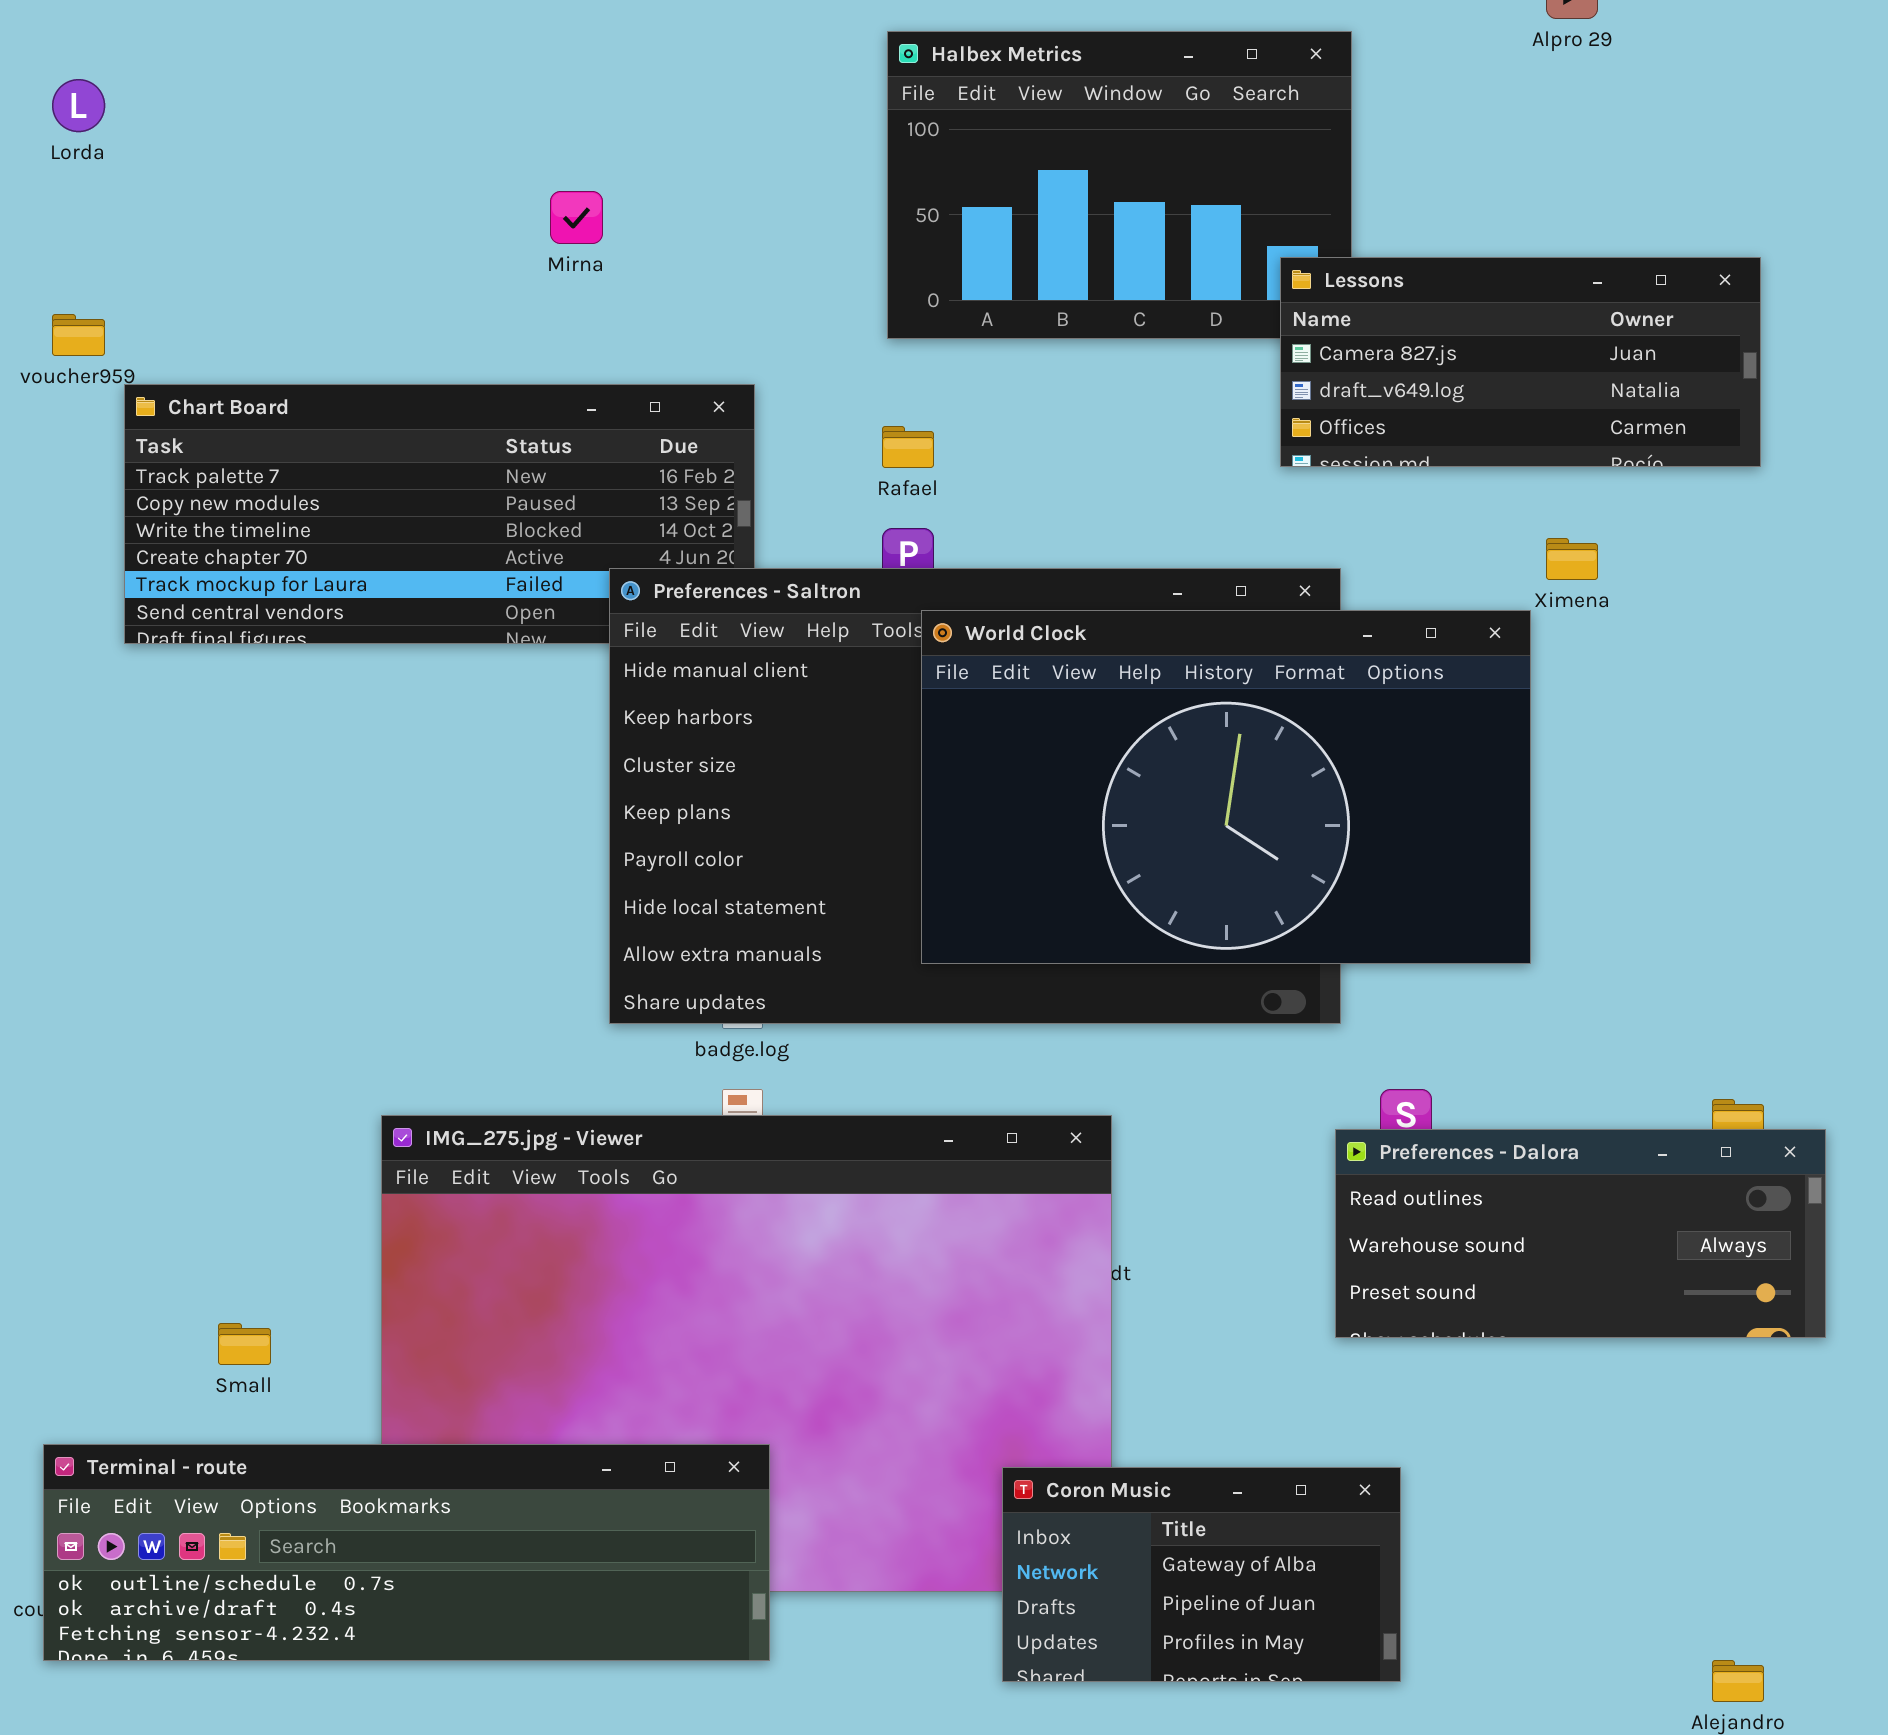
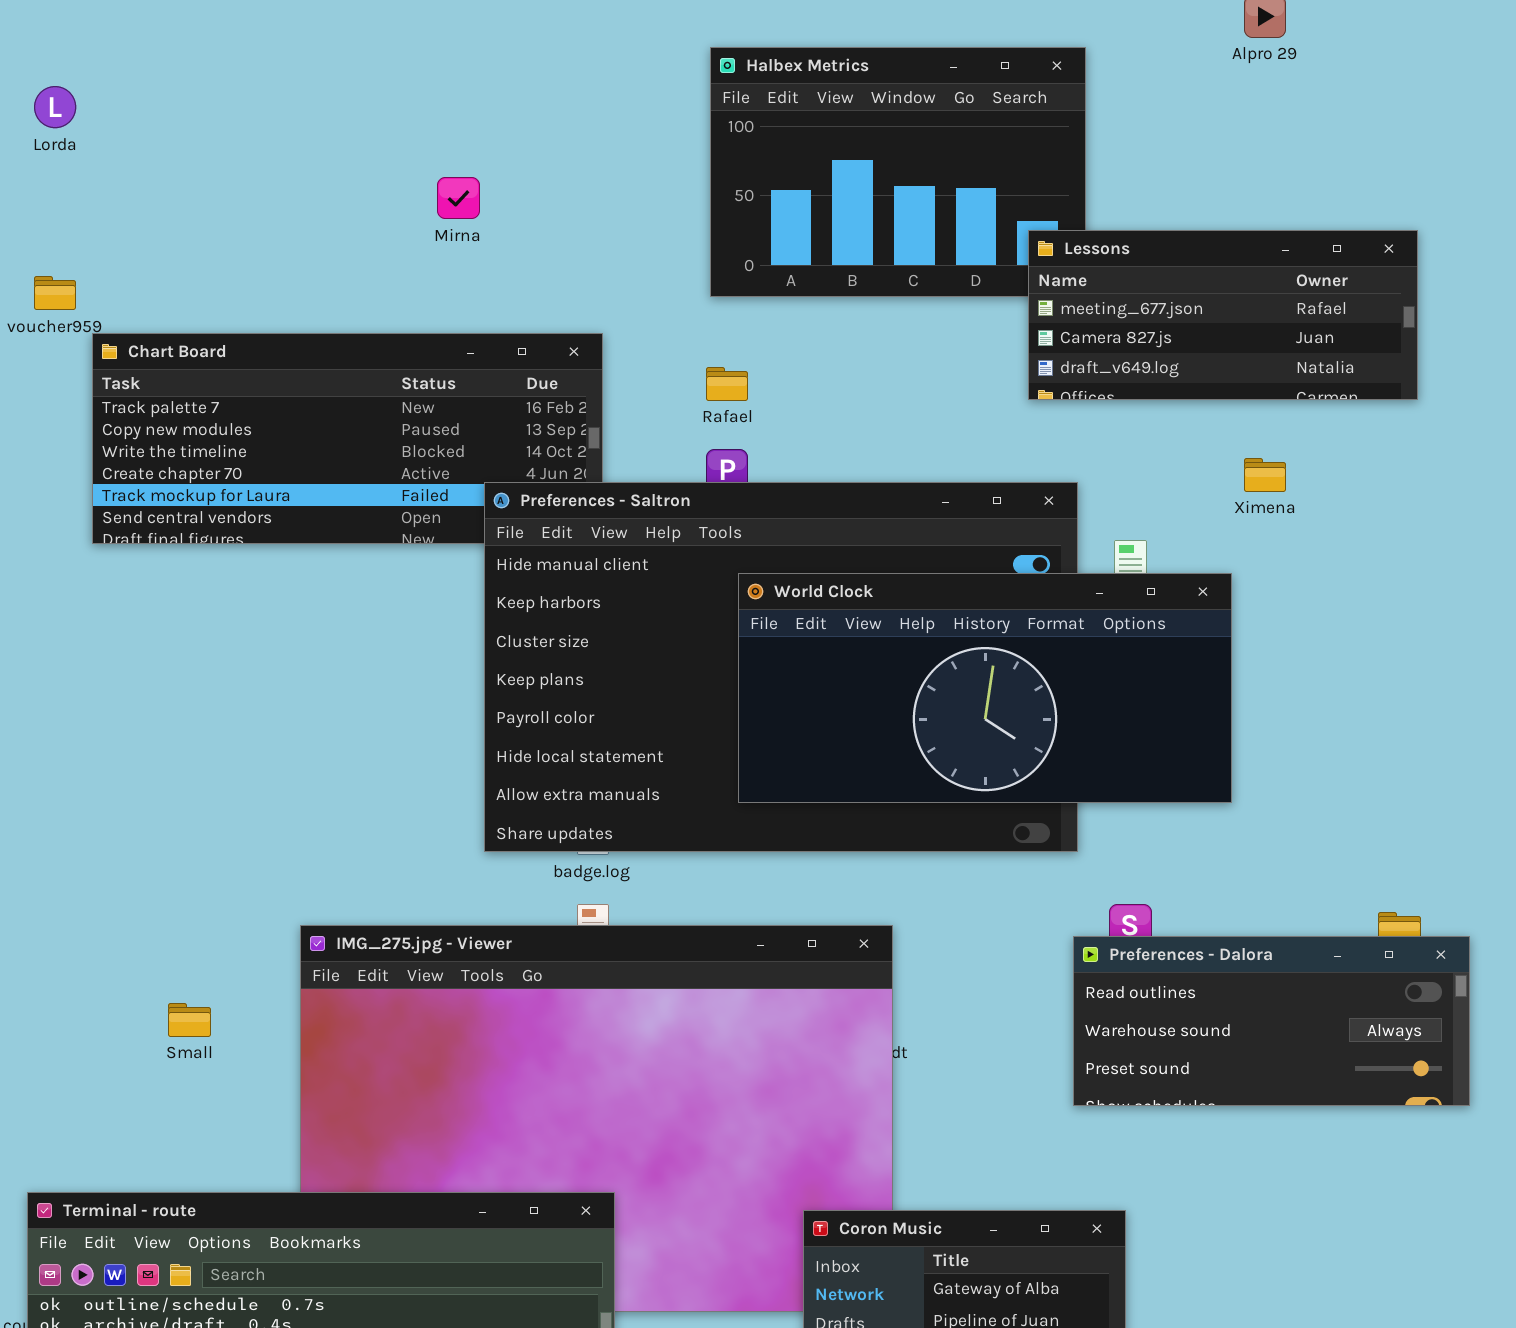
Lessons: [1280,257,1761,467] -> [1028,230,1418,400], scrolled up 1 row
World Clock: [921,610,1531,964] -> [738,573,1232,803], resized
Small: [218,1323,271,1365] -> [168,1003,211,1037], moved

